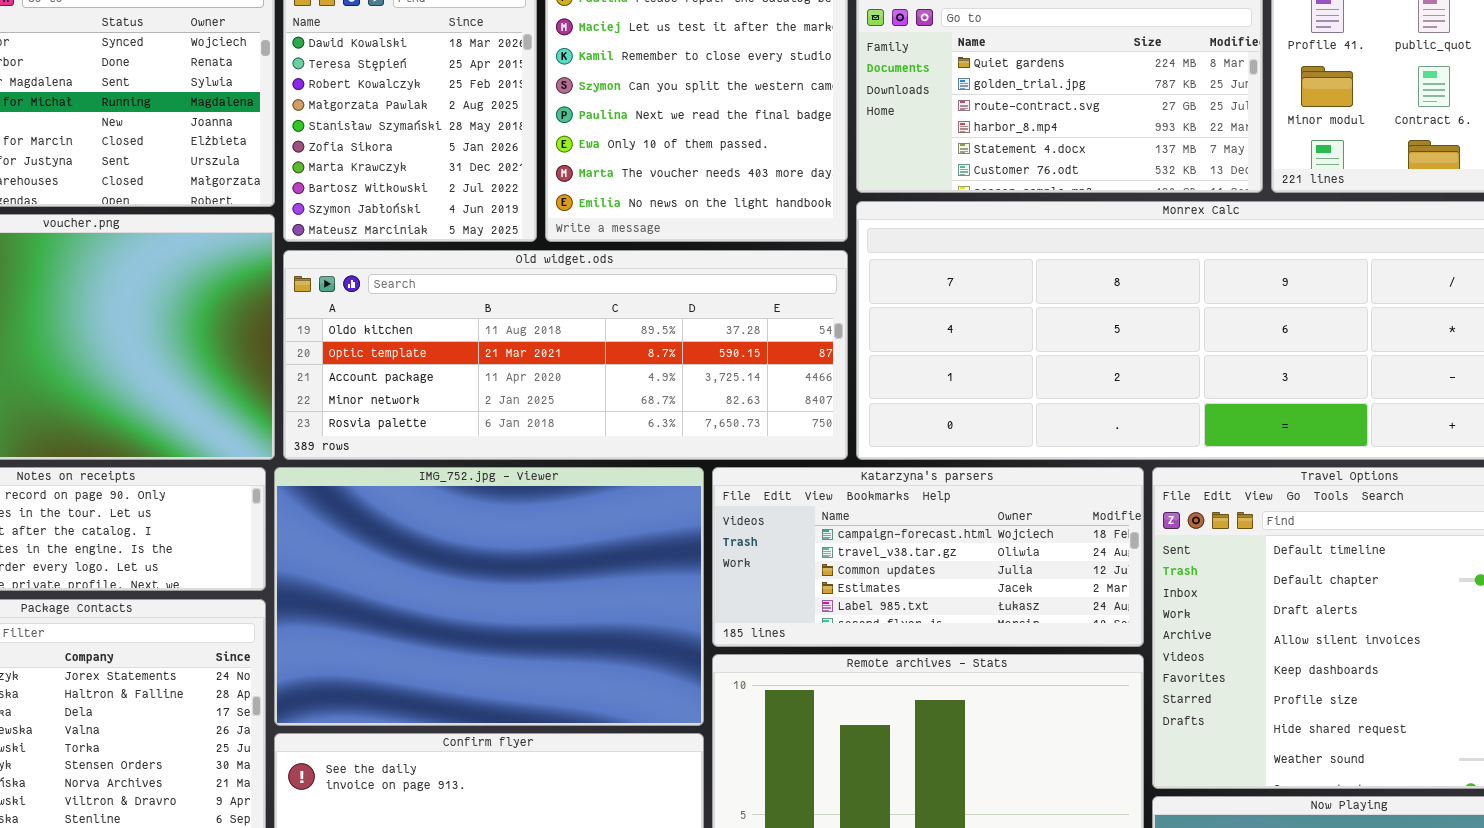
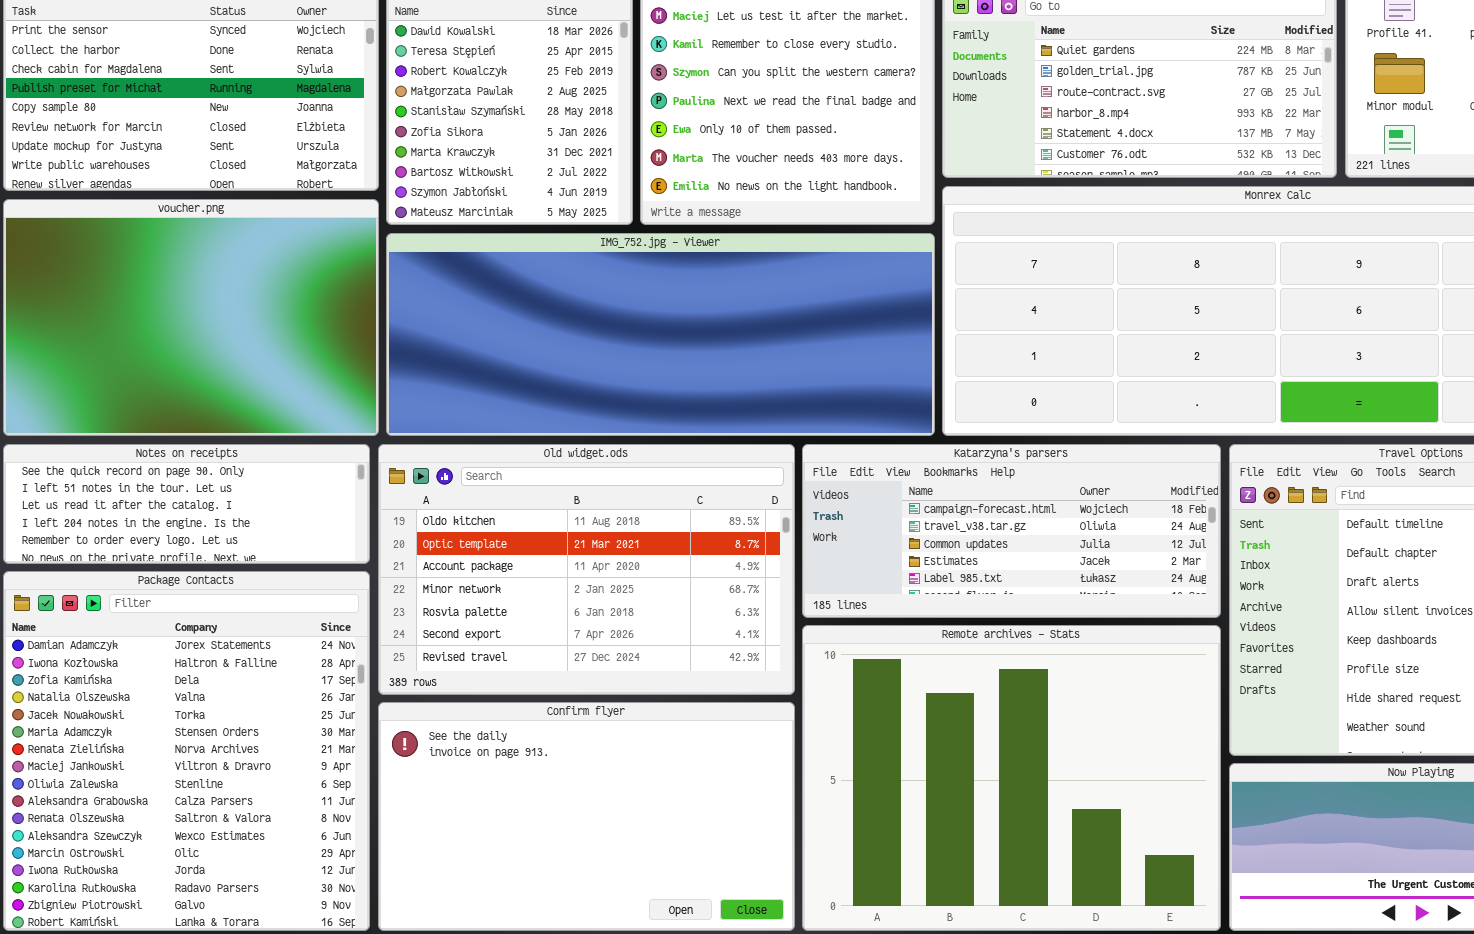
Old widget.ods: [283,250,848,460] -> [378,444,795,695], moved, resized
IMG_752.jpg - Viewer: [274,467,704,726] -> [386,233,935,436], moved, resized

